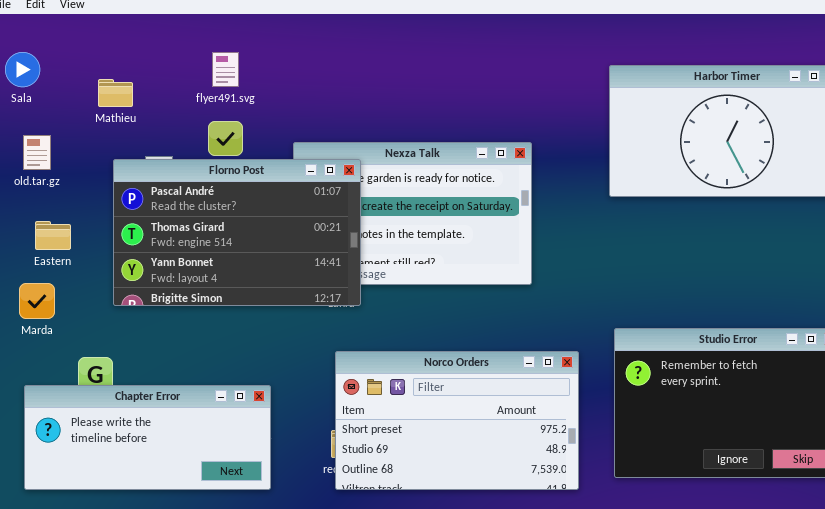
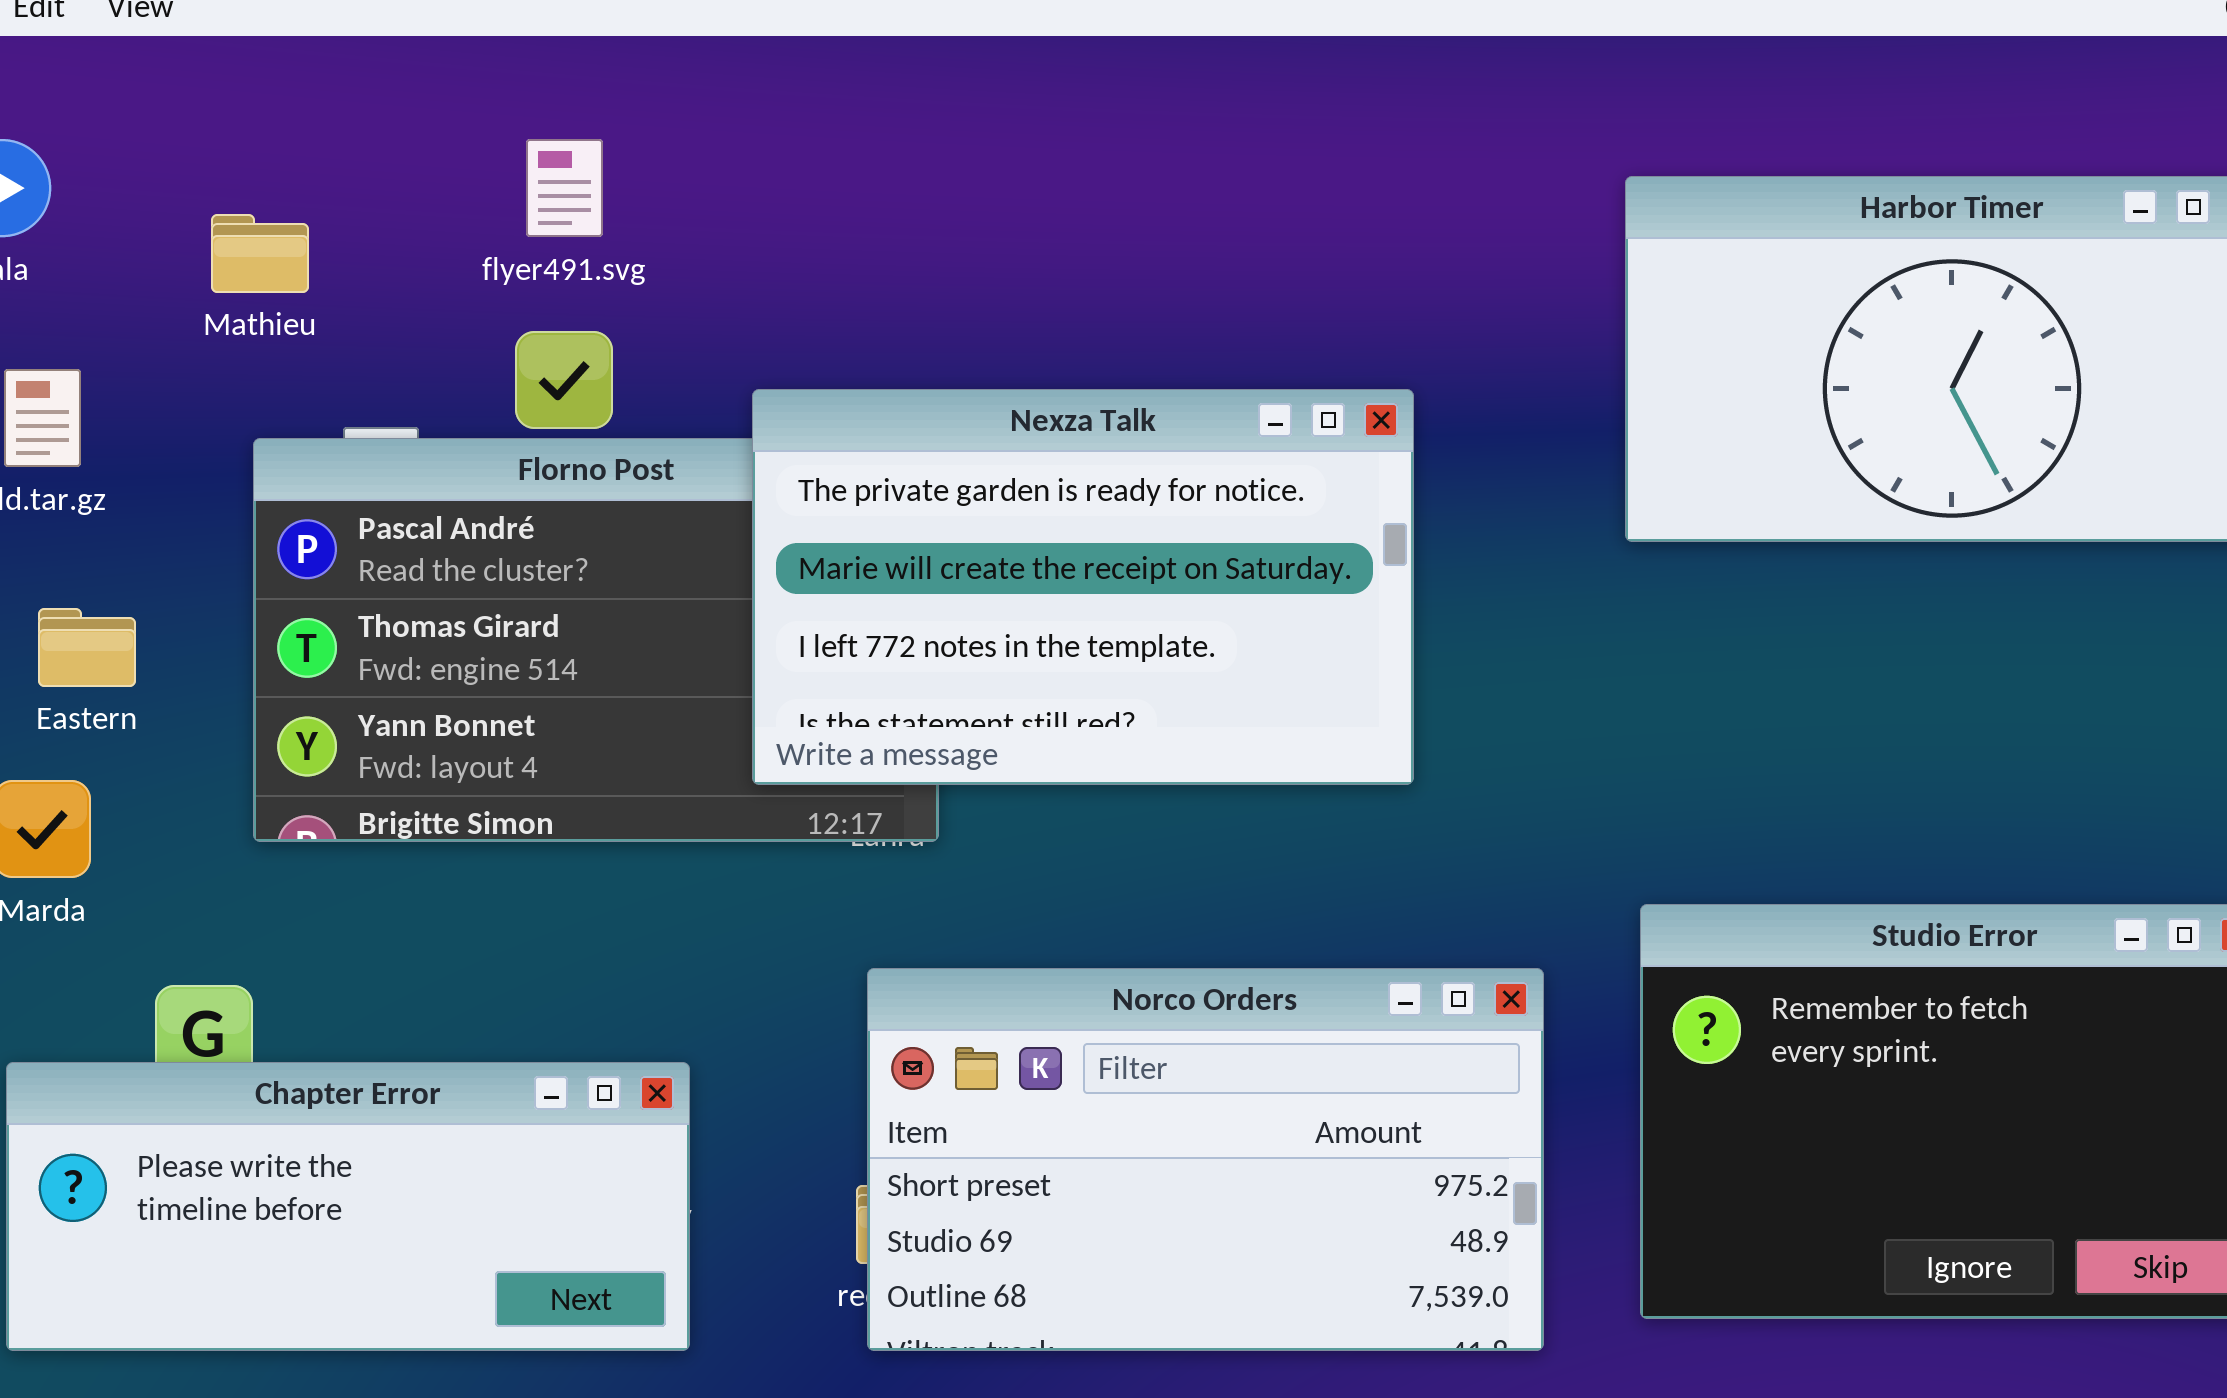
Nexza Talk: [293,142,532,285] -> [752,389,1414,785], raised

